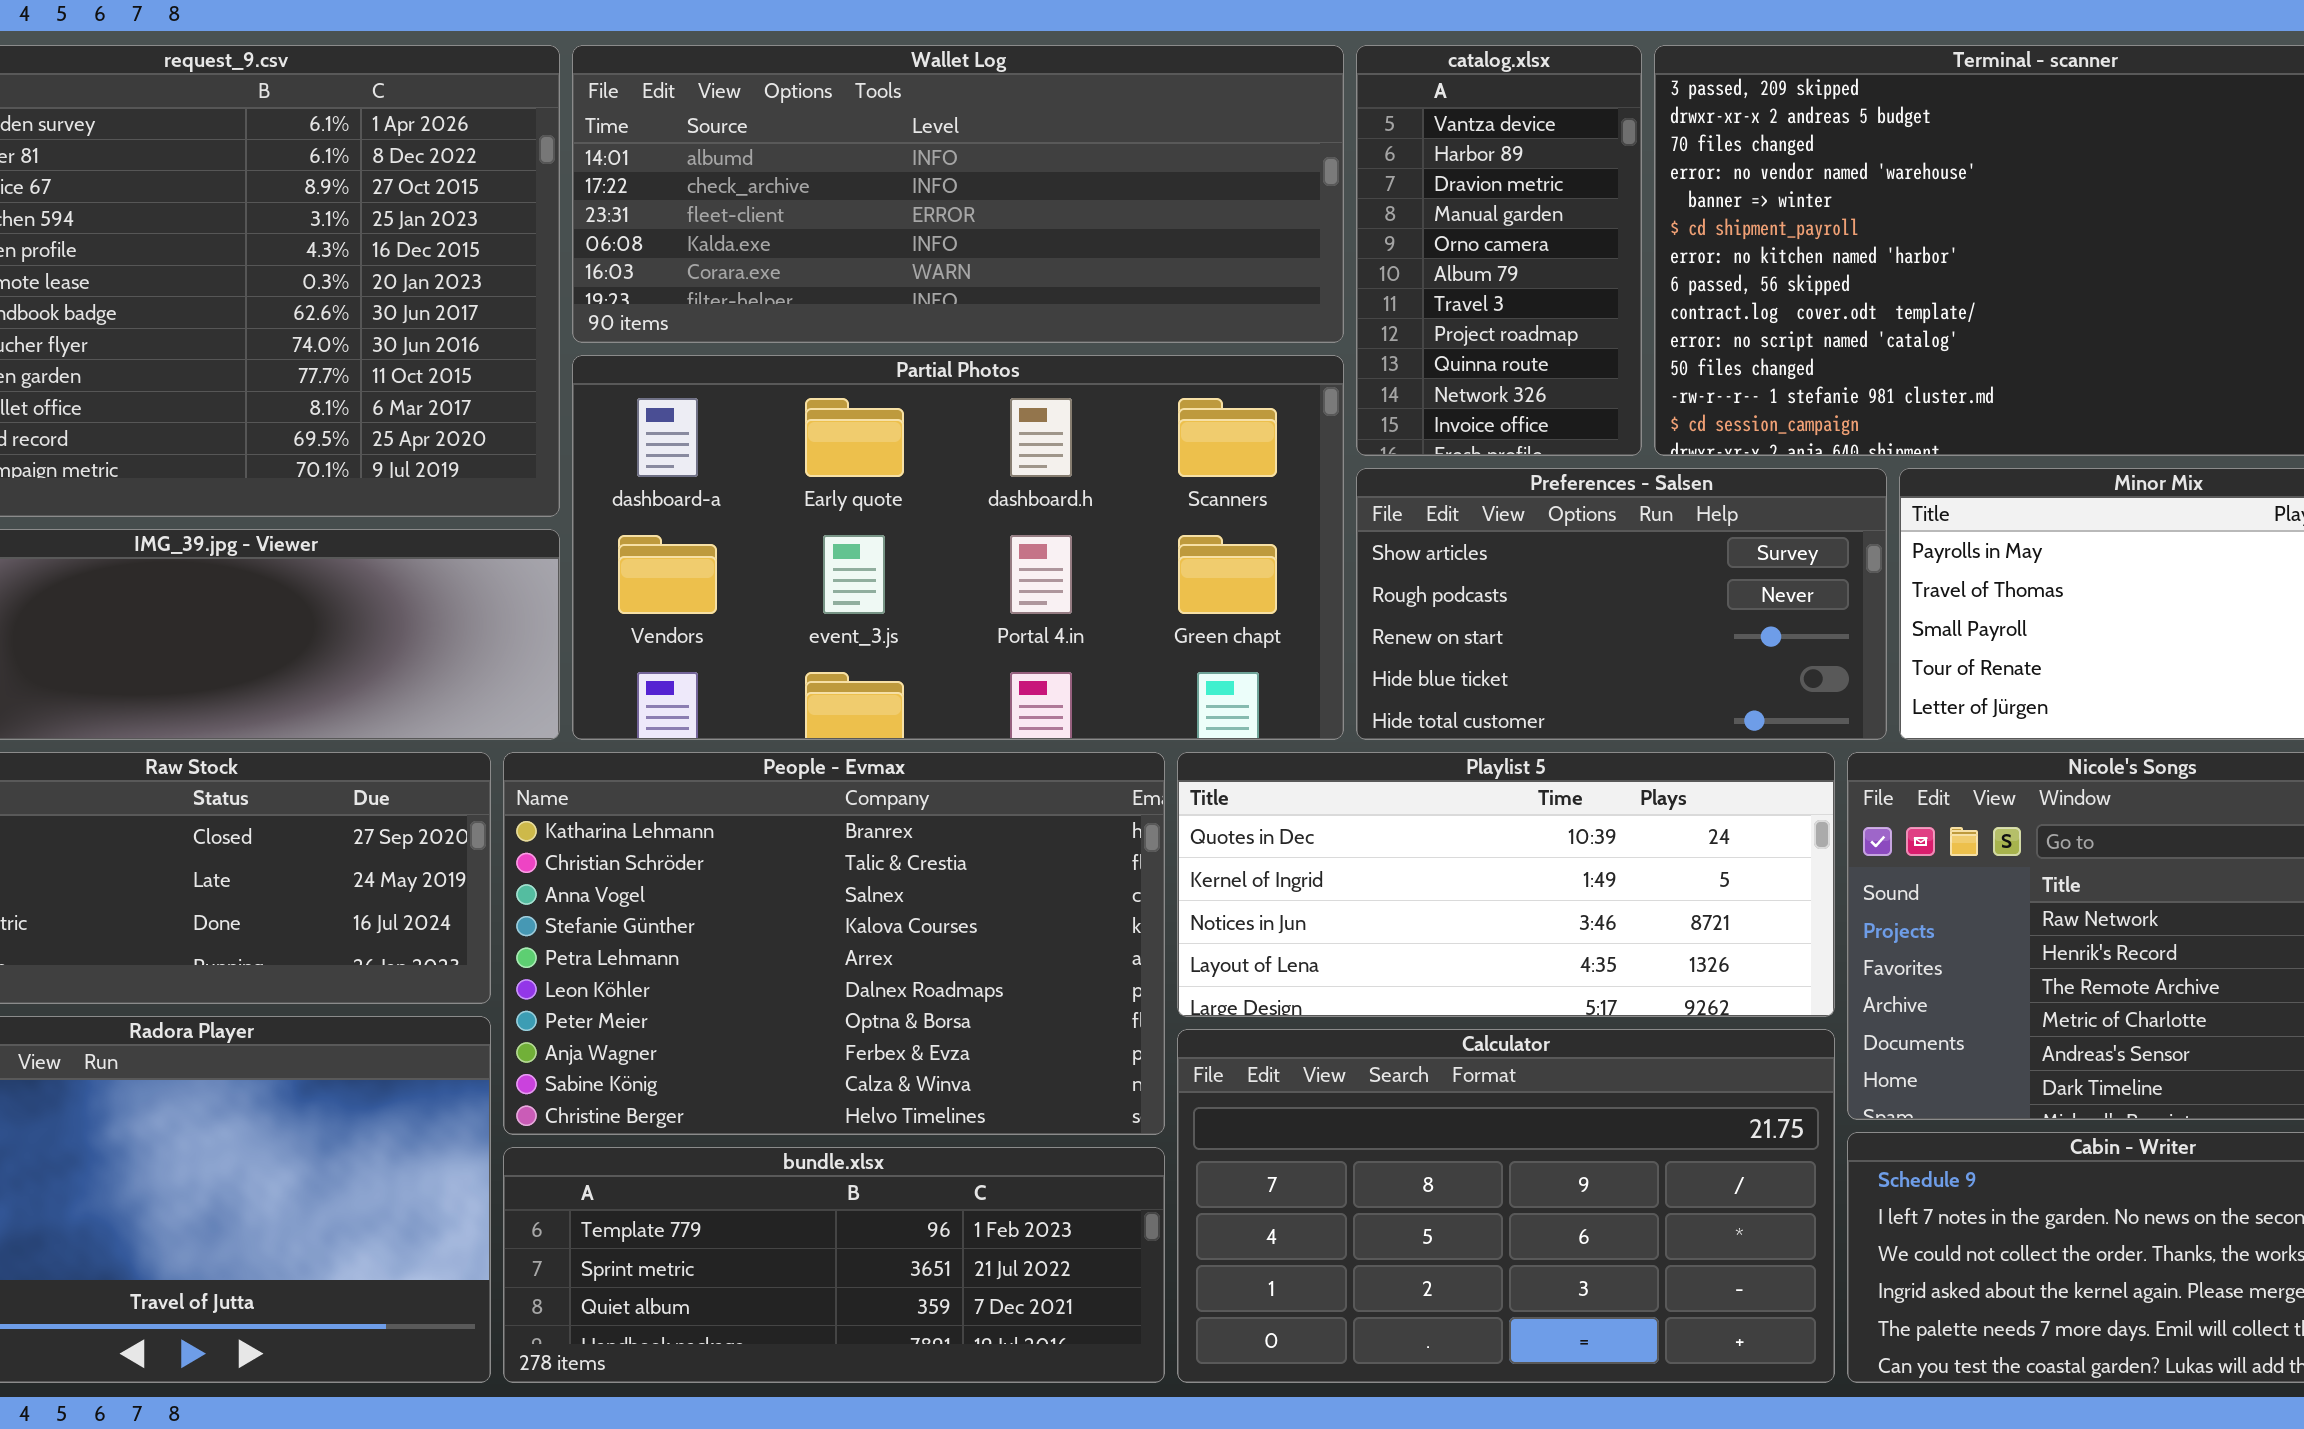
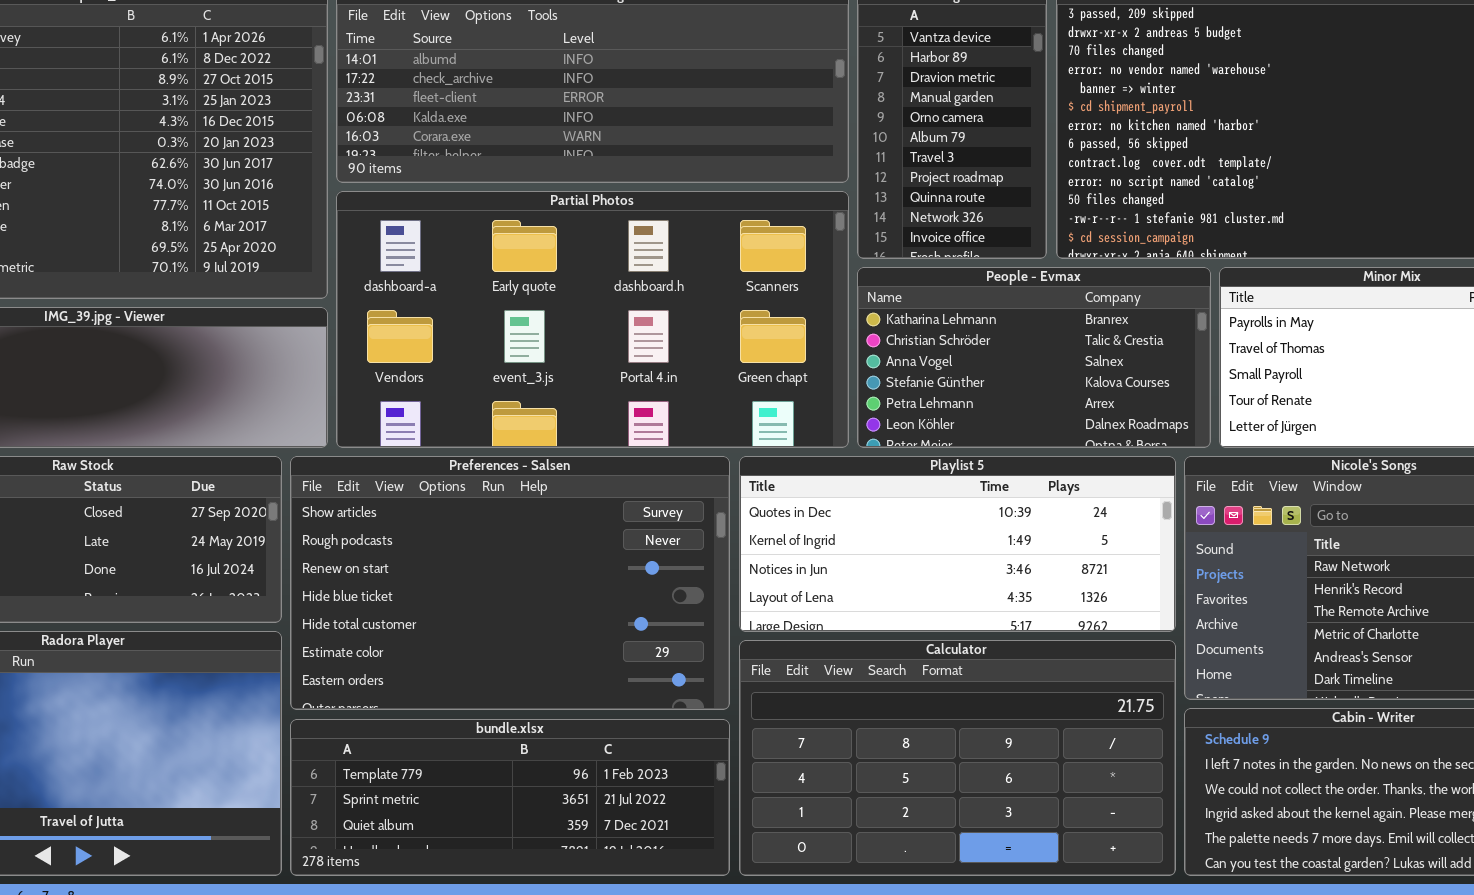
Preferences - Salsen: [1356,468,1887,740] -> [290,456,730,710], moved, resized
People - Evmax: [503,752,1165,1135] -> [857,267,1211,448], moved, resized

